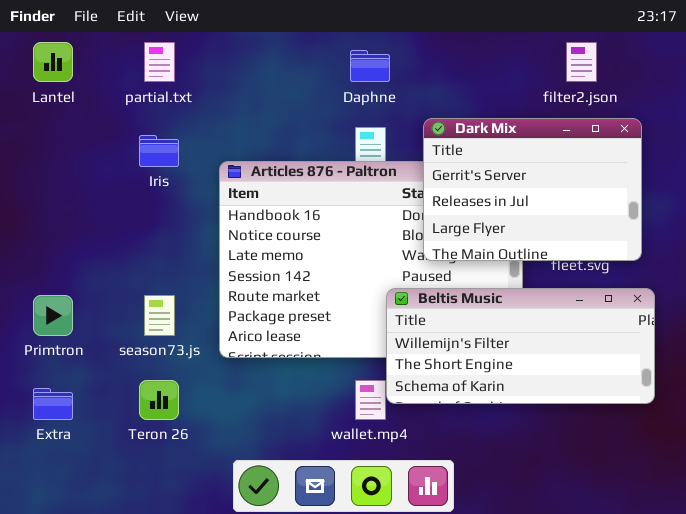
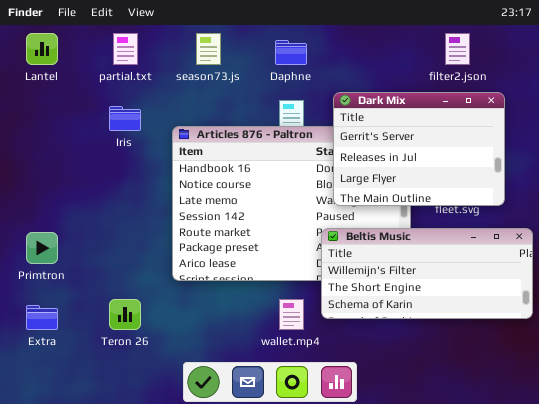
Beltis Music: [386,288,655,404] -> [321,228,533,319], moved
season73.js: [144,295,175,336] -> [196,33,221,65], moved

